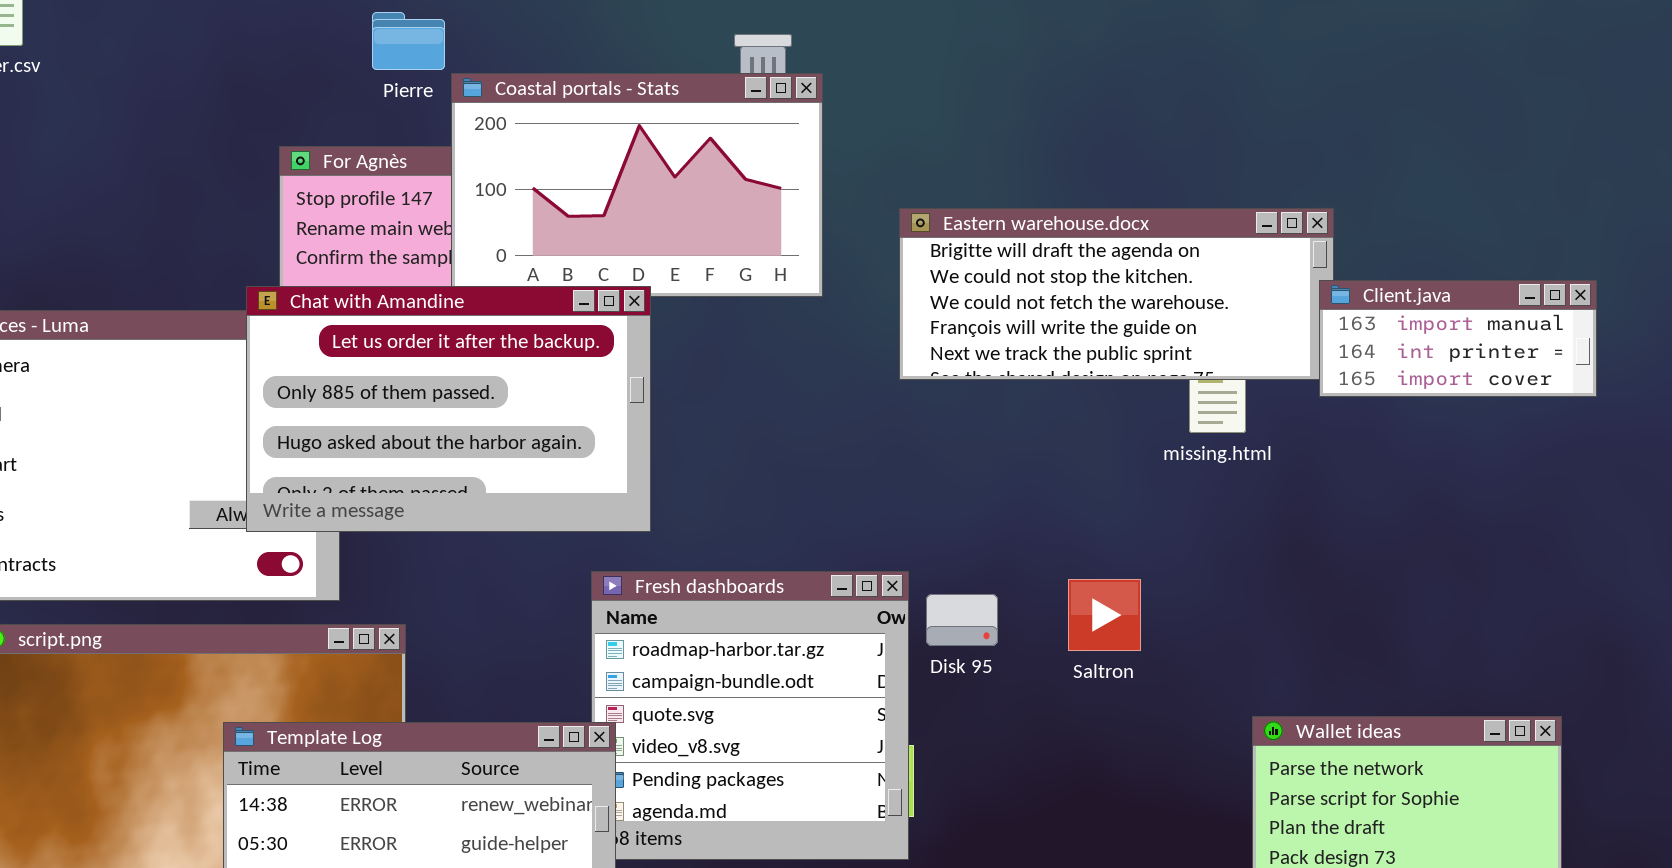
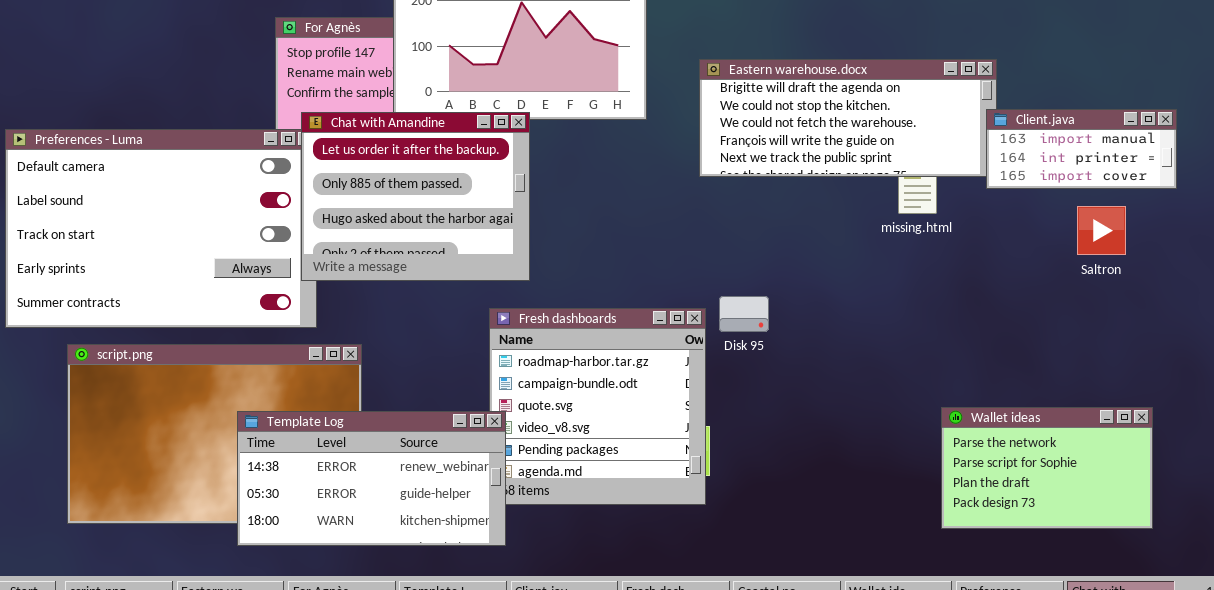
Chat with Amandine: [246,286,651,532] -> [301,112,530,281], resized
Saltron: [1068,579,1141,651] -> [1077,206,1126,255], moved
Disk 95: [926,594,998,646] -> [719,296,769,332], moved

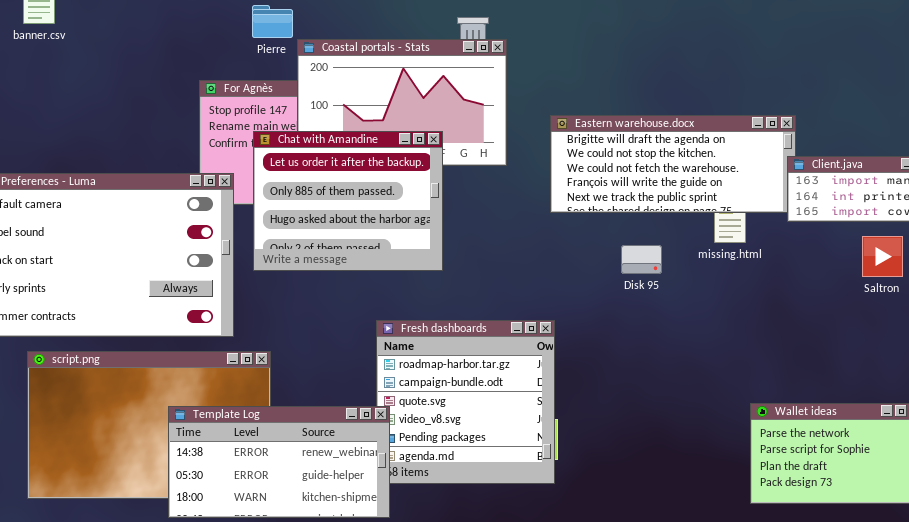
Chat with Amandine: [301,112,530,281] -> [253,131,443,271], moved
Disk 95: [719,296,769,332] -> [621,245,662,274], moved

